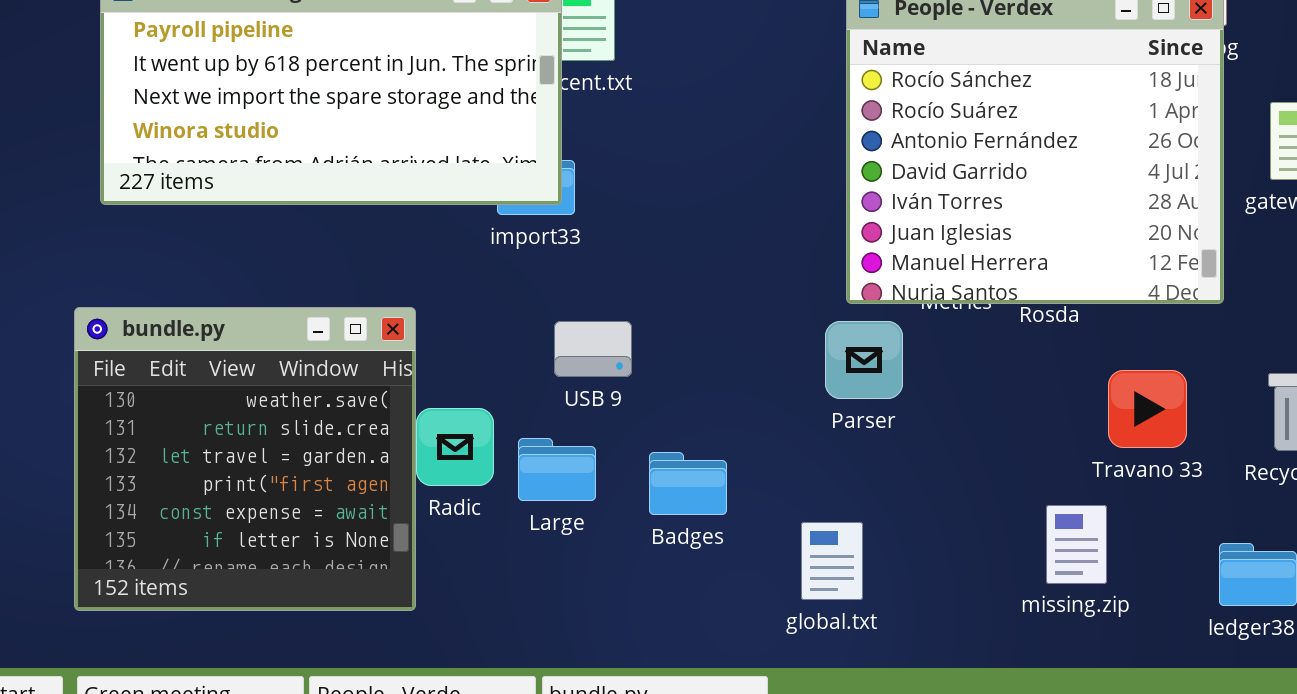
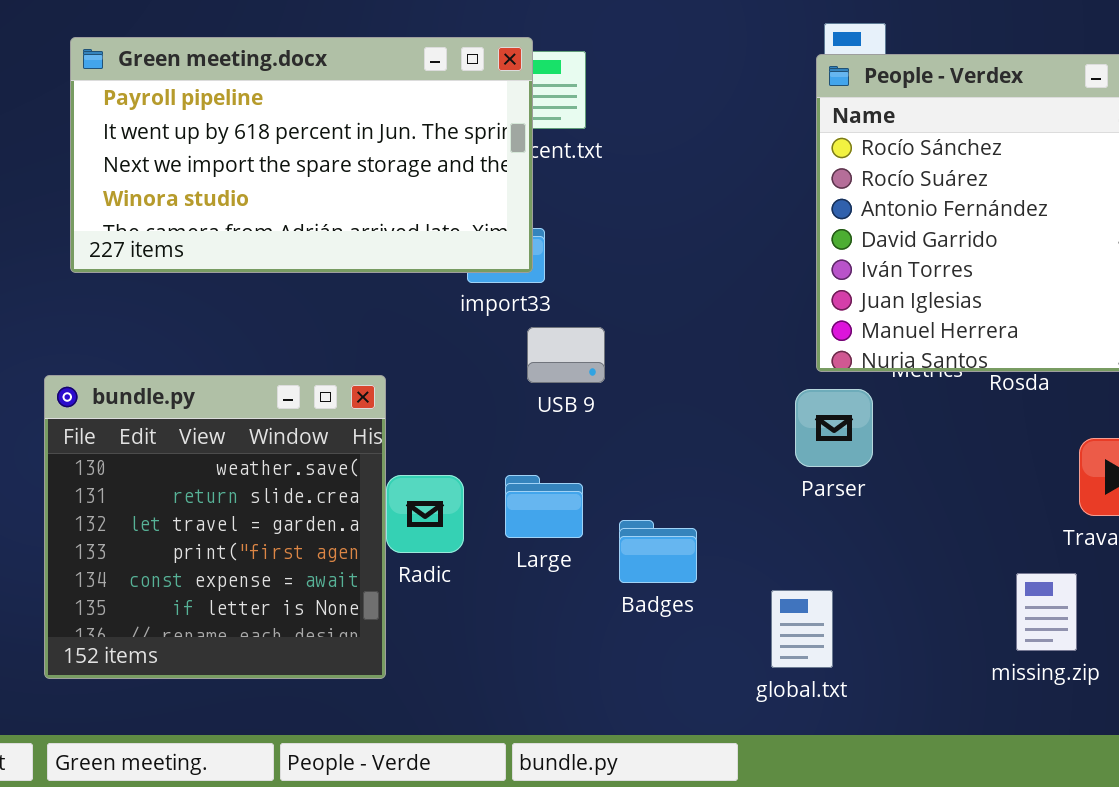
USB 9: [554,321,632,377] -> [527,327,605,383], moved
Large: [518,438,596,501] -> [505,475,583,538], moved

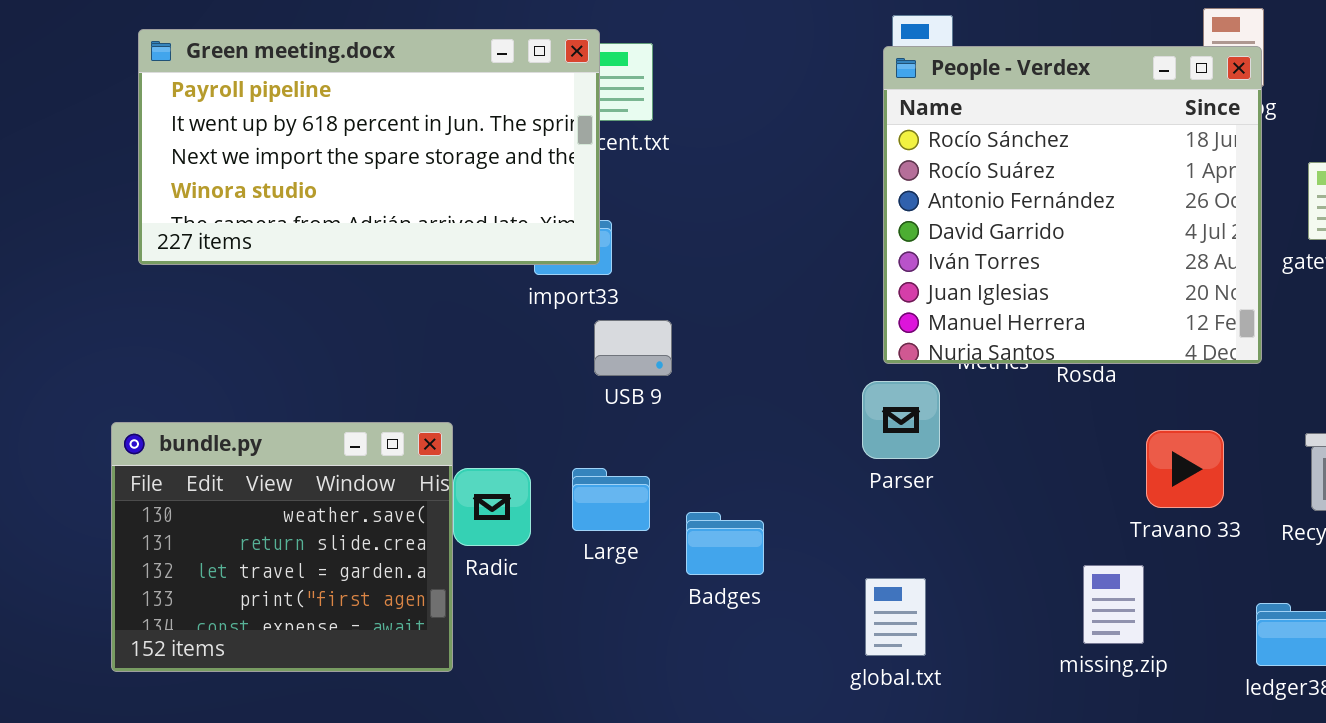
bundle.py: [44,375,386,679] -> [111,422,453,672], resized
global.txt: [771,590,833,668] -> [865,578,926,656], moved

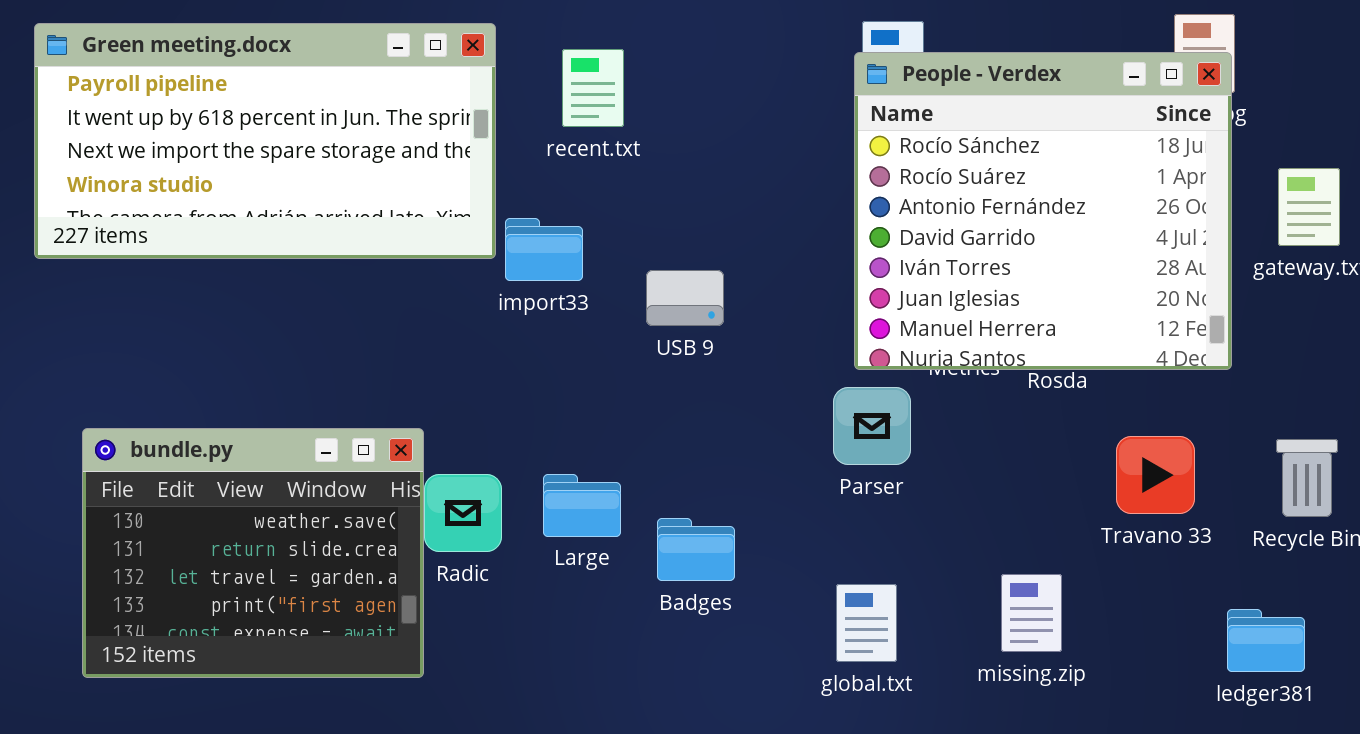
Green meeting.docx: [138,29,600,265] -> [34,23,496,259], moved
USB 9: [594,320,672,376] -> [646,270,724,326], moved
missing.zip: [1083,565,1144,644] -> [1001,574,1062,652], moved

